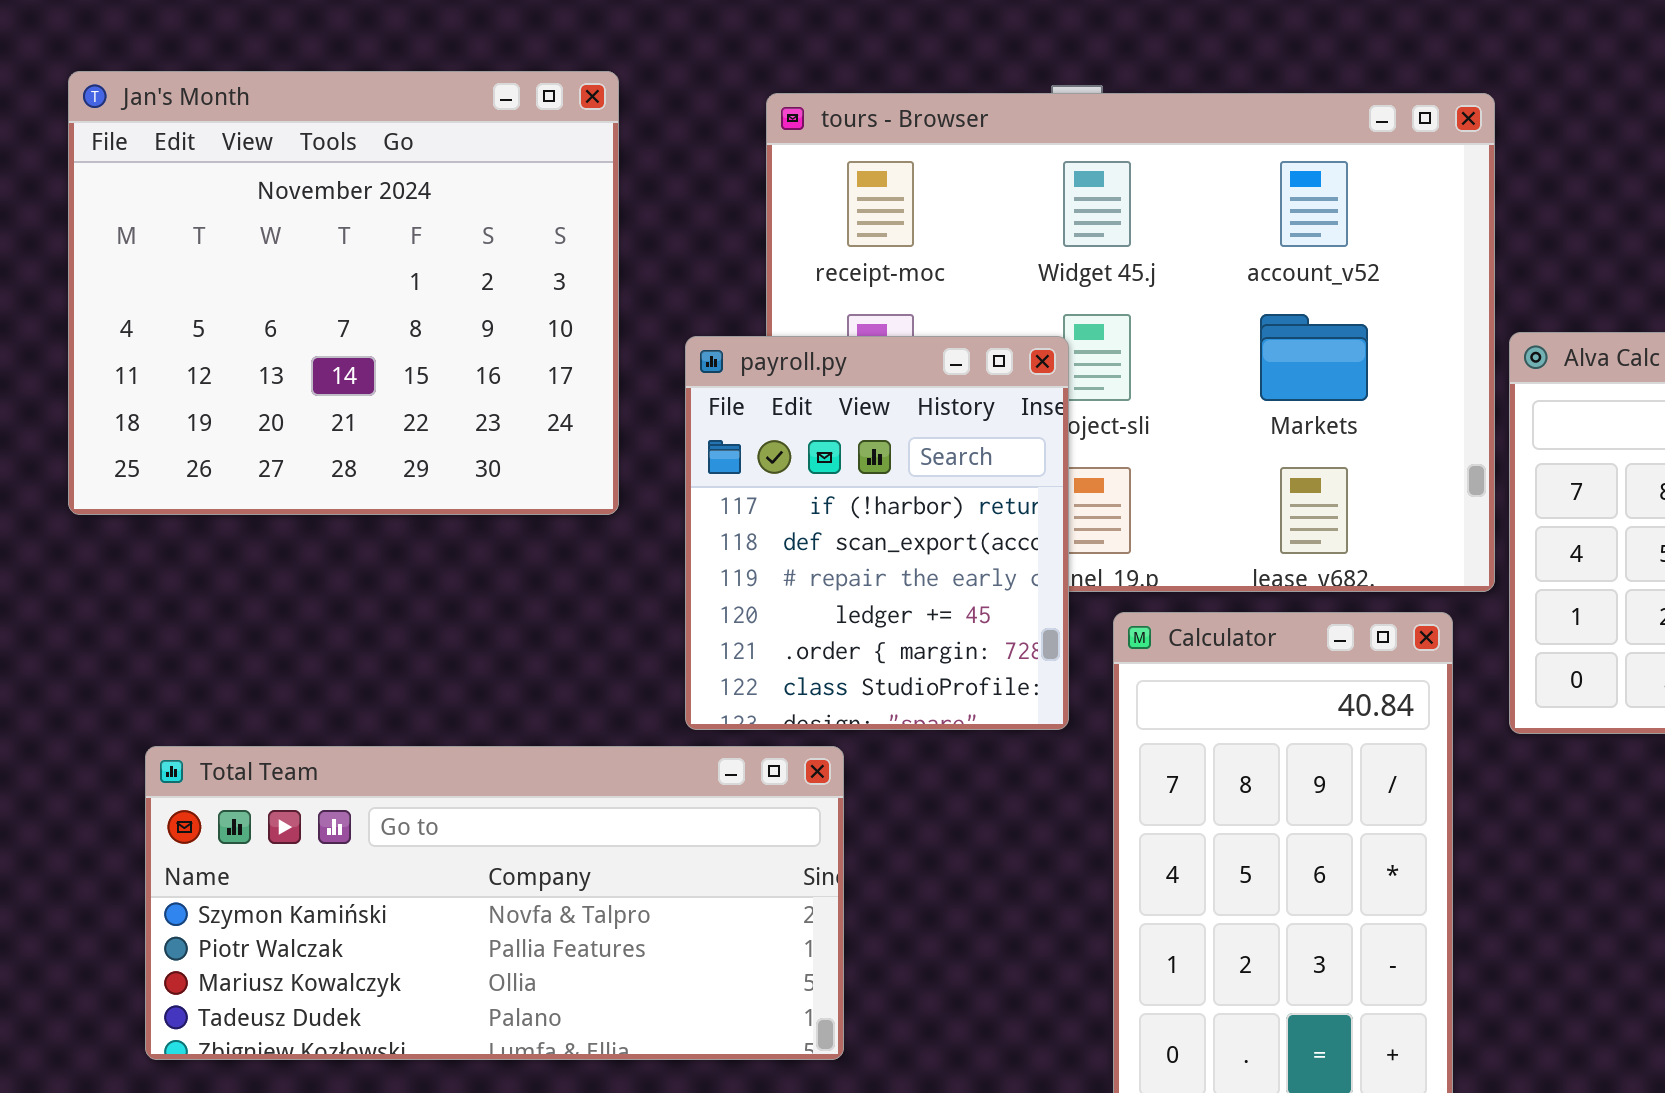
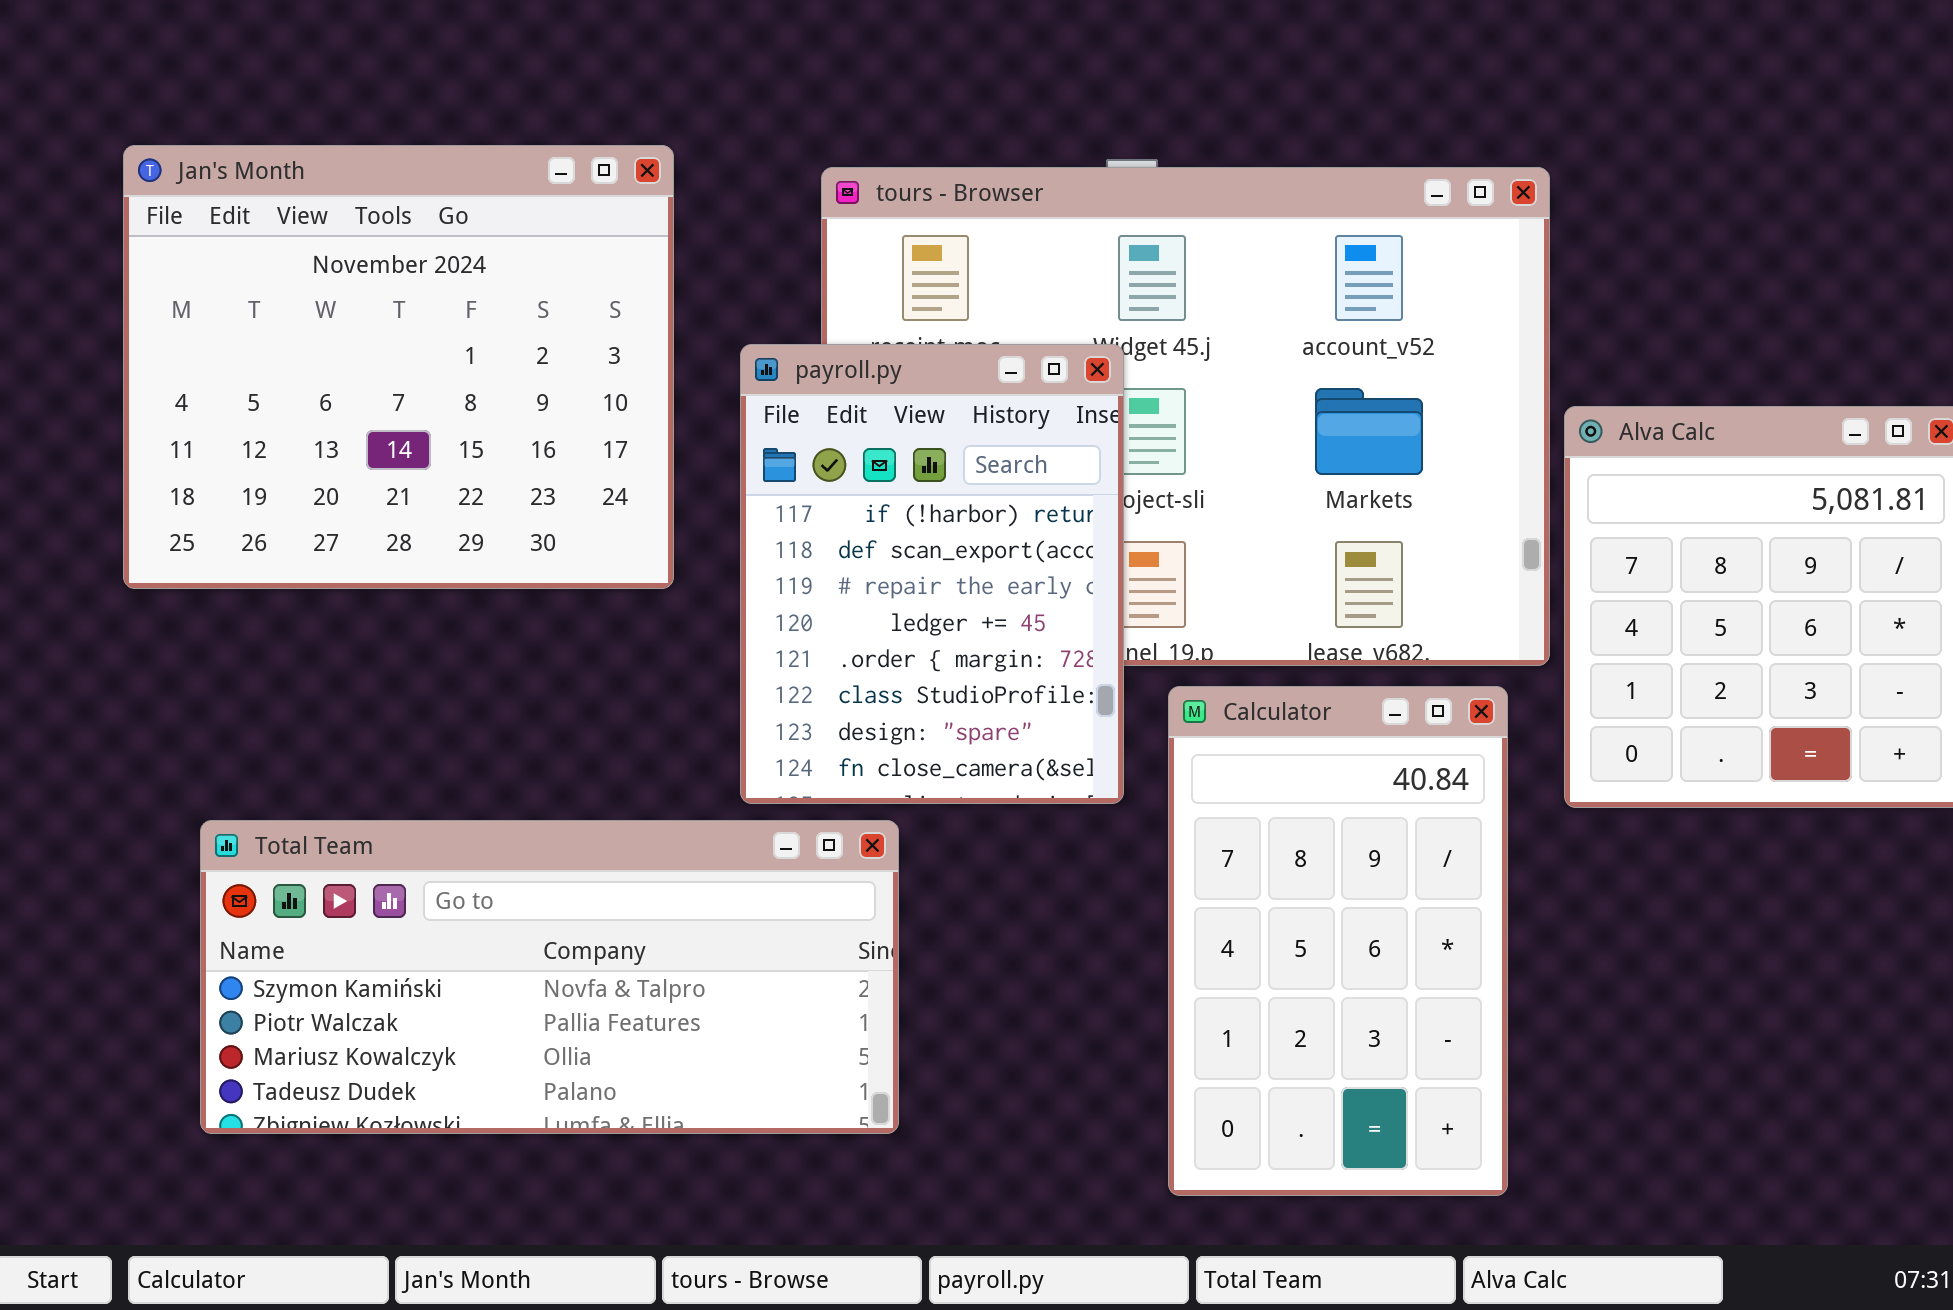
payroll.py: [685,336,1069,730] -> [740,344,1124,804], resized

